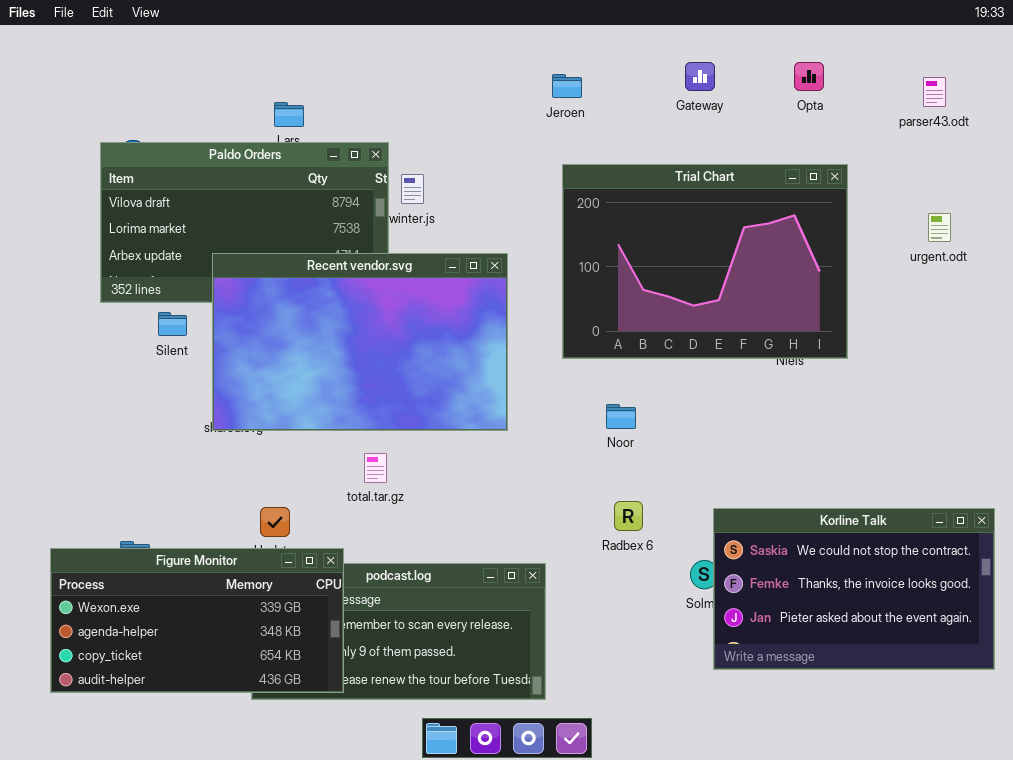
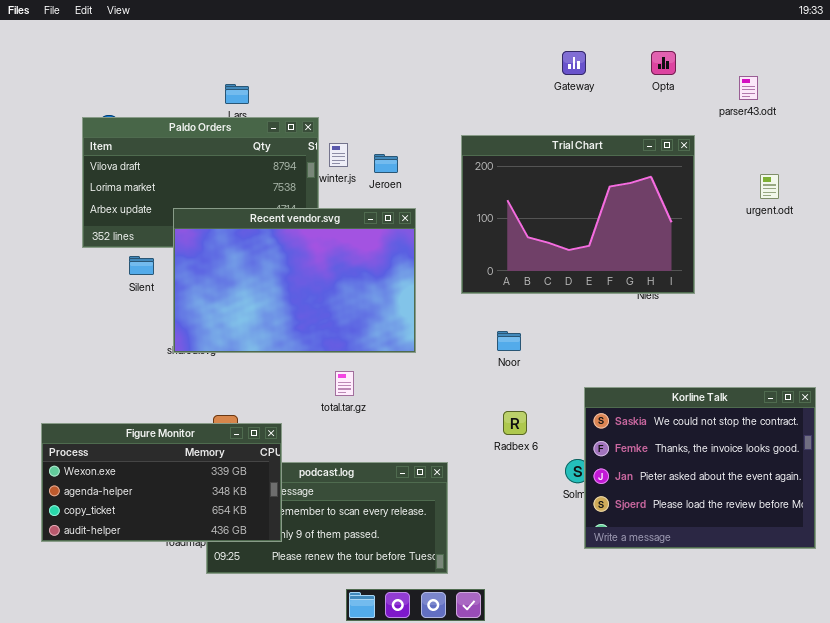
Jeroen: [552,74,582,98] -> [374,154,398,173], moved
parser43.odt: [923,77,946,107] -> [739,76,758,100], moved
total.tar.gz: [364,453,387,483] -> [335,371,354,396], moved
Korline Talk: [713,508,995,670] -> [584,387,816,549], resized
Figure Monitor: [50,548,344,693] -> [41,423,282,542], moved

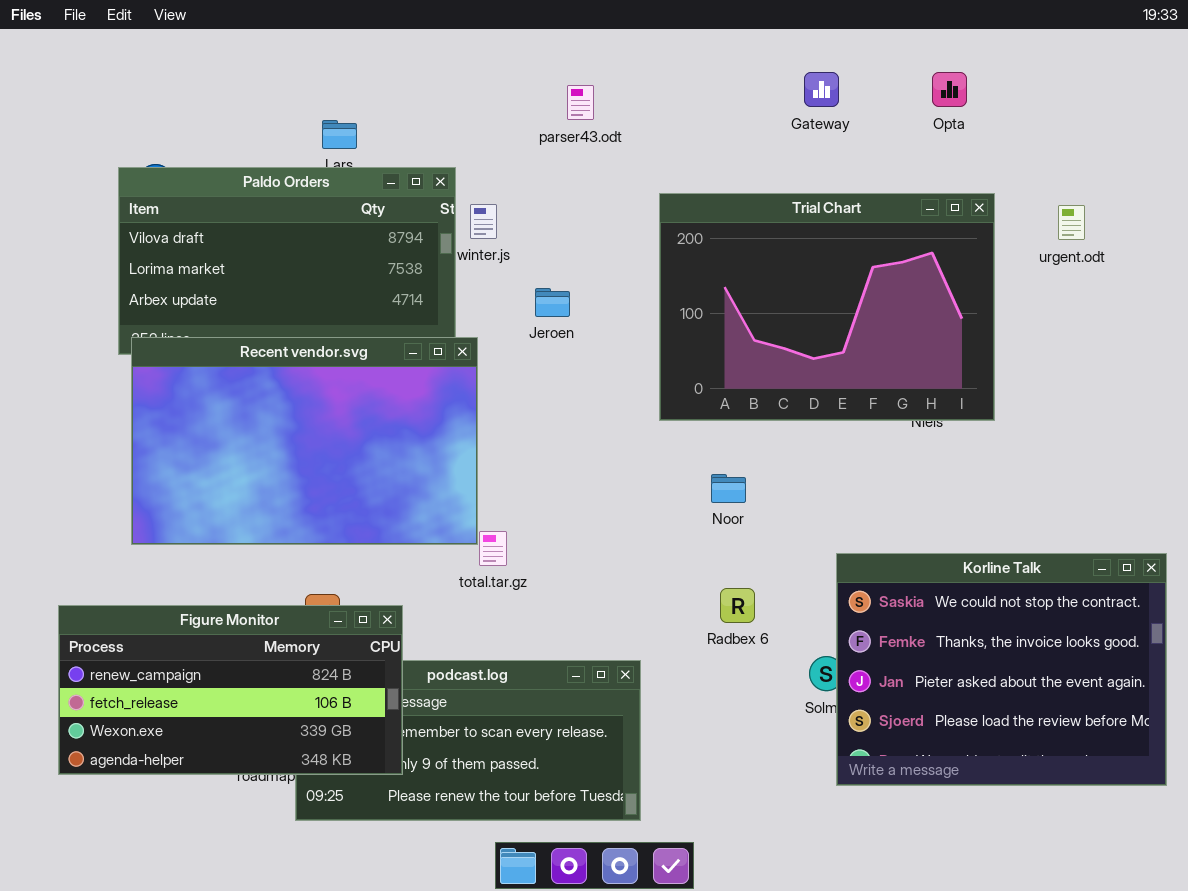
parser43.odt: [739,76,758,100] -> [567,85,594,120], moved
Jeroen: [374,154,398,173] -> [535,288,570,317], moved
urgent.odt: [760,174,779,199] -> [1058,205,1085,240], moved
Recent vendor.svg: [173,208,416,353] -> [131,337,478,545], moved
Figure Monitor: [41,423,282,542] -> [58,605,403,775], scrolled up 2 rows

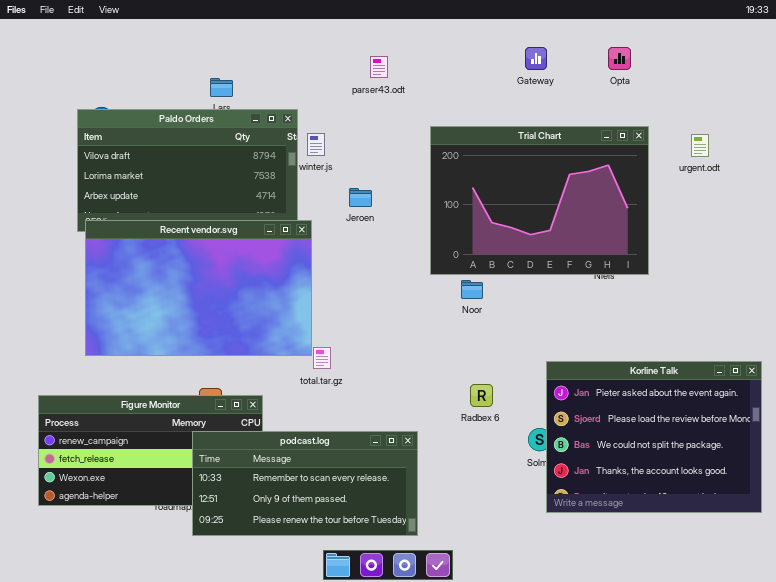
Noor: [711,474,746,503] -> [461,280,483,299], moved
Korline Talk: [836,553,1167,786] -> [546,361,762,513], scrolled down 2 rows
podcast.log: [295,660,641,821] -> [192,431,418,536], raised

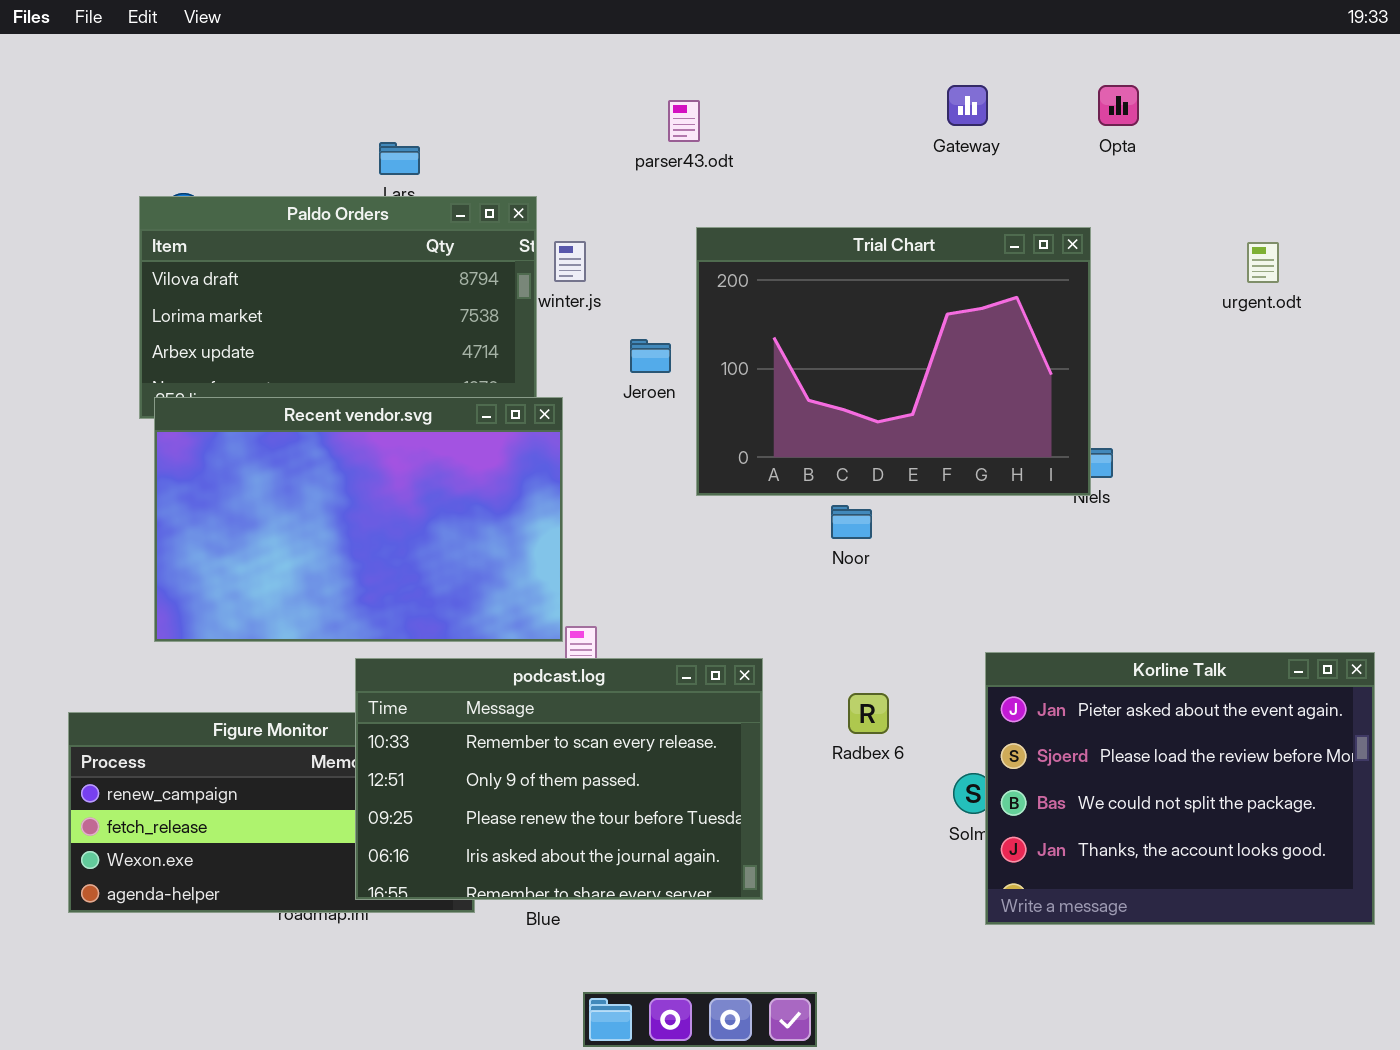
Trial Chart: [430,126,649,275] -> [696,227,1091,496], moved
podcast.log: [192,431,418,536] -> [355,658,763,900], moved, resized

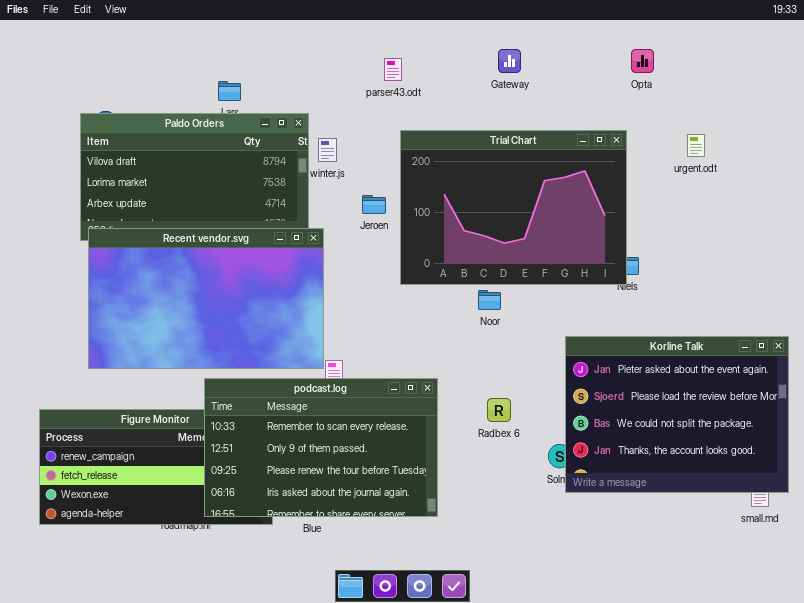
Gateway: [947,85,988,126] -> [498,49,521,73], moved
urgent.odt: [1247,242,1279,283] -> [687,134,705,157], moved
Korline Talk: [985,652,1375,925] -> [565,336,789,493], moved

